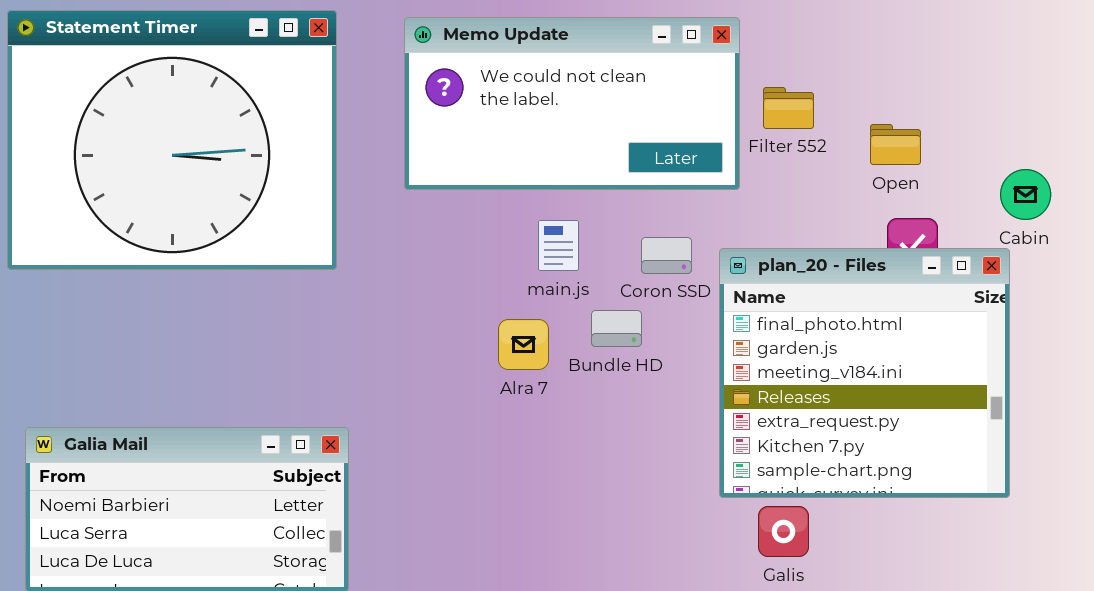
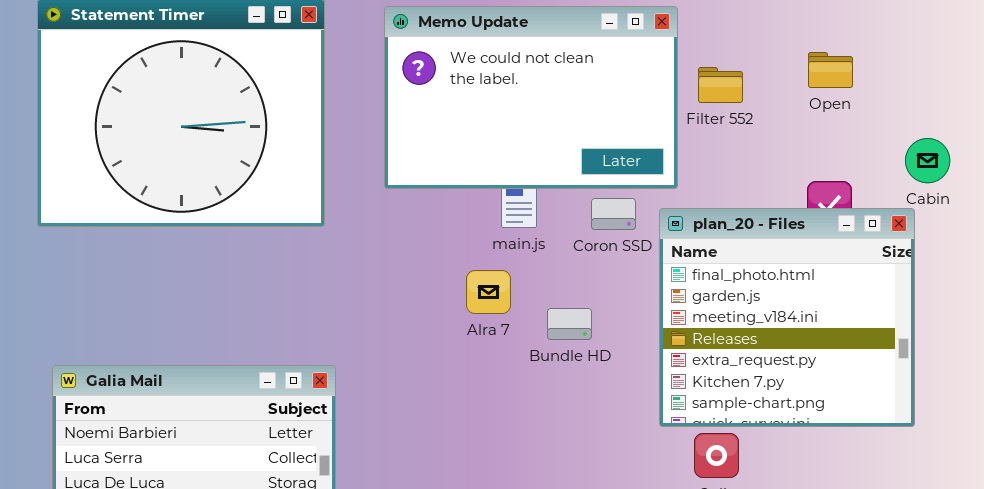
Memo Update: [404,17,740,190] -> [384,6,678,189], resized
Open: [870,124,921,165] -> [808,52,853,88], moved
Bundle HD: [591,310,642,347] -> [547,308,592,340], moved

